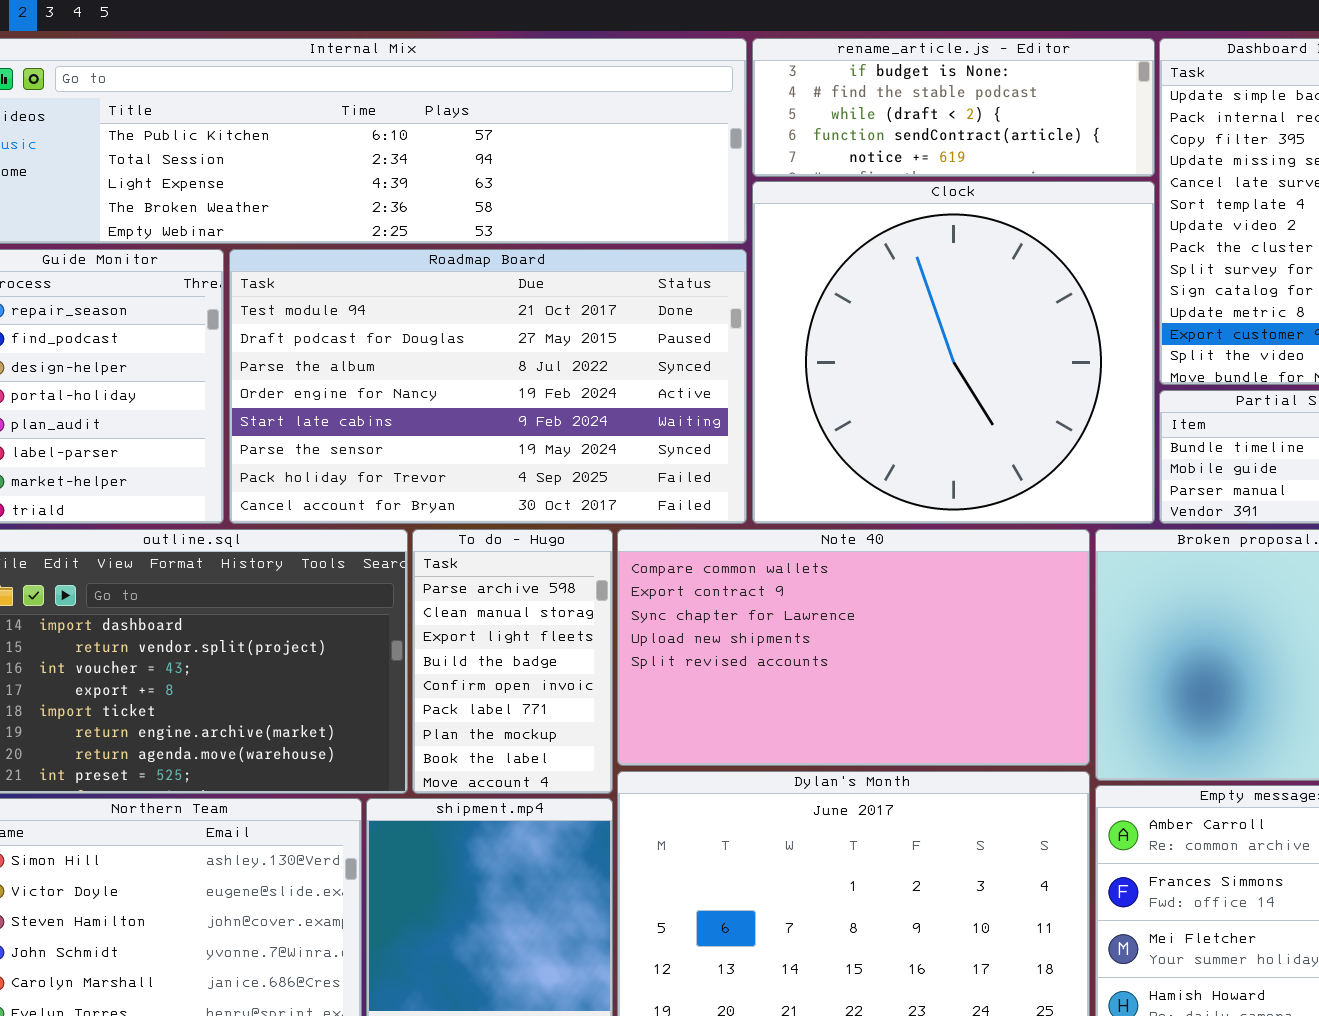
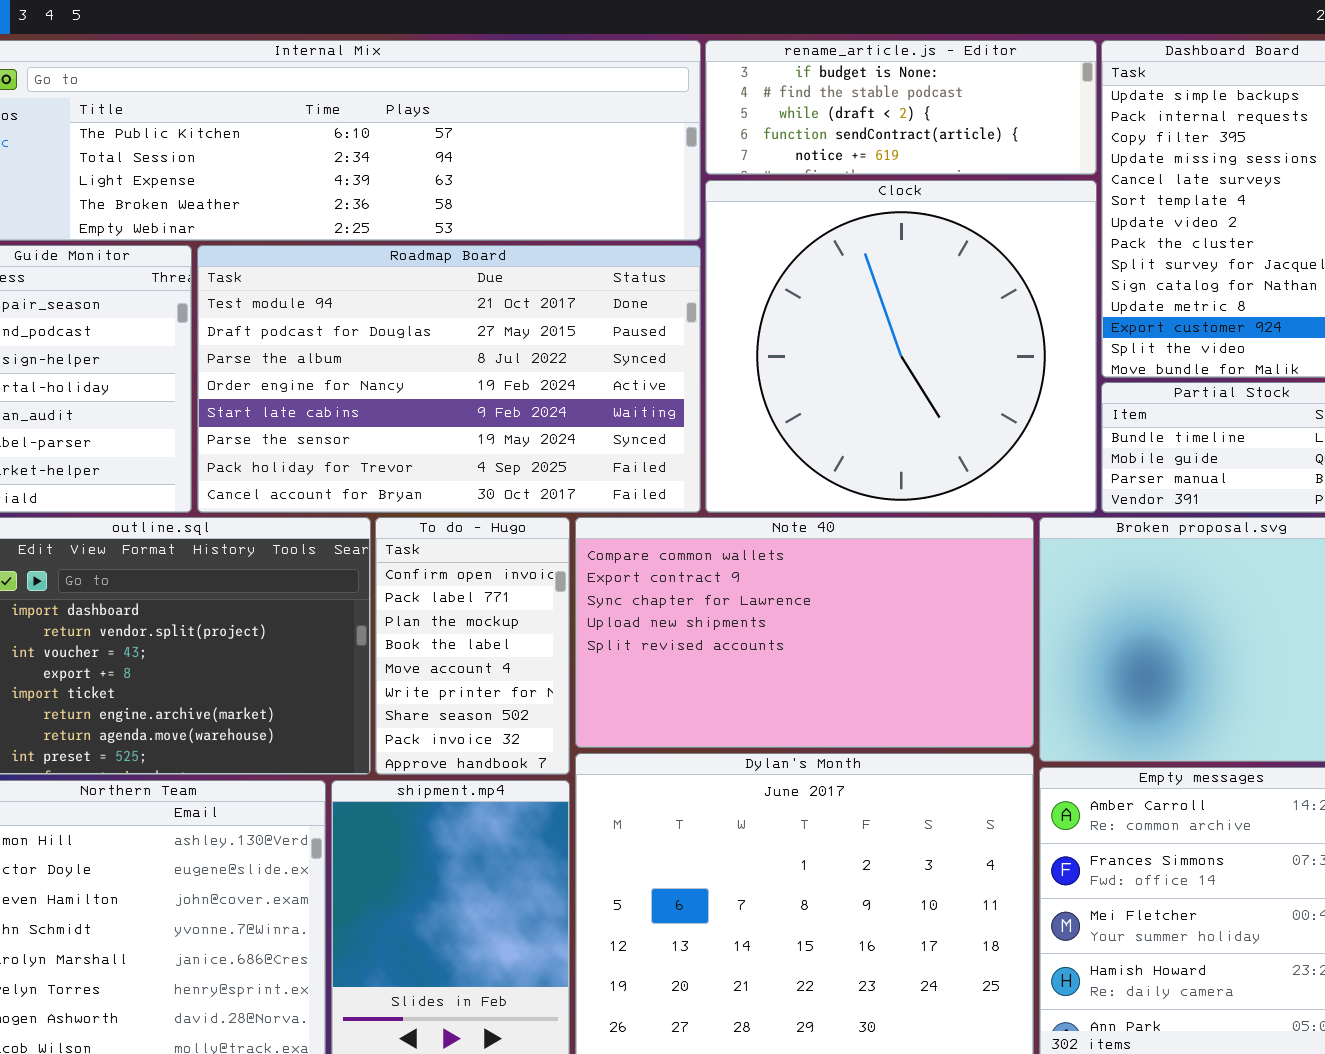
To do - Hugo: [412,529,613,794] -> [375,517,570,775], scrolled down 4 rows

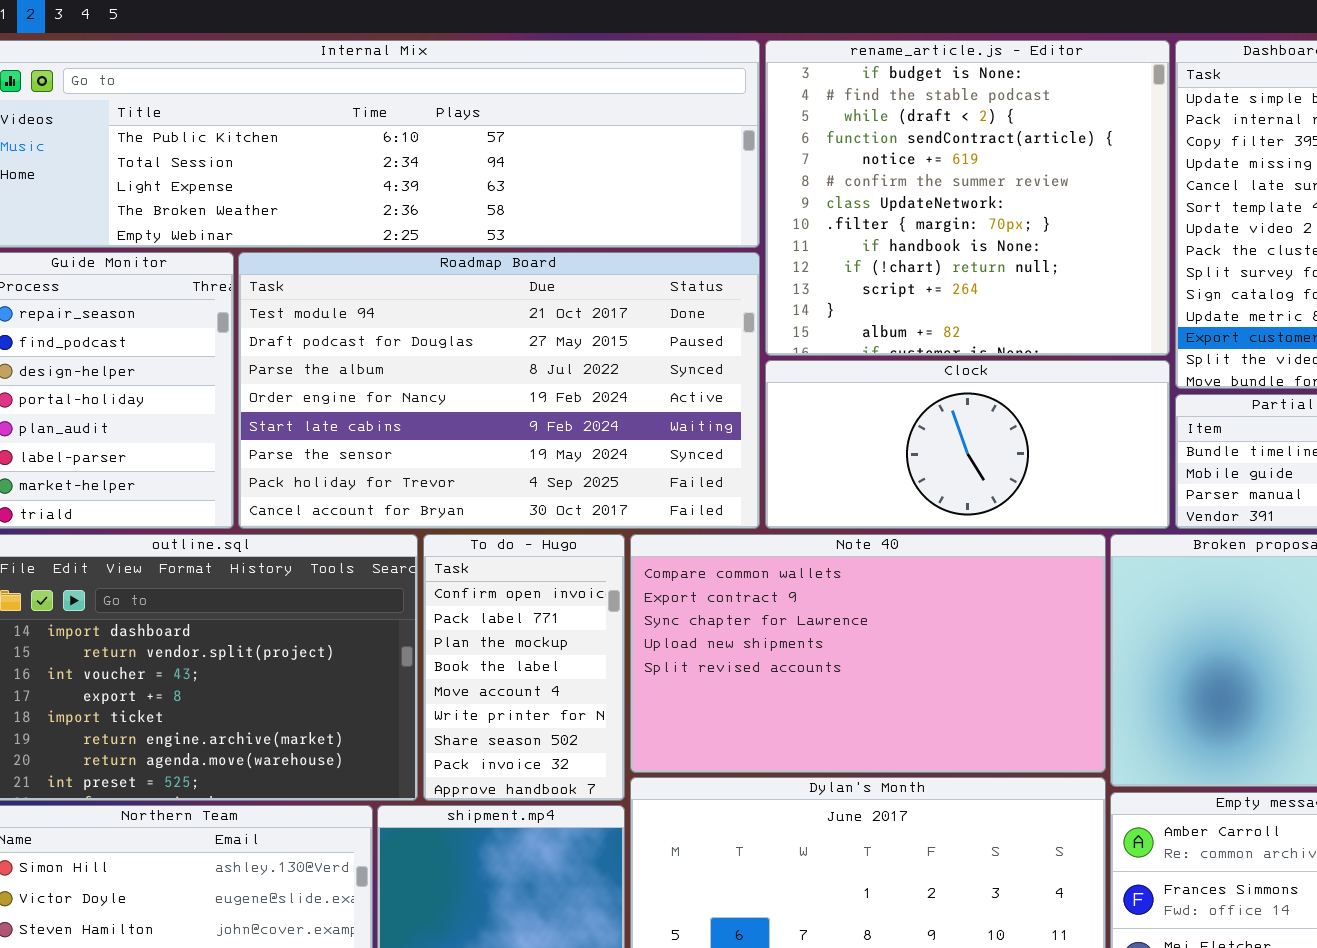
rename_article.js - Editor: [705,40,1097,175] -> [765,40,1170,356], resized
Clock: [705,180,1097,513] -> [765,360,1170,529], resized

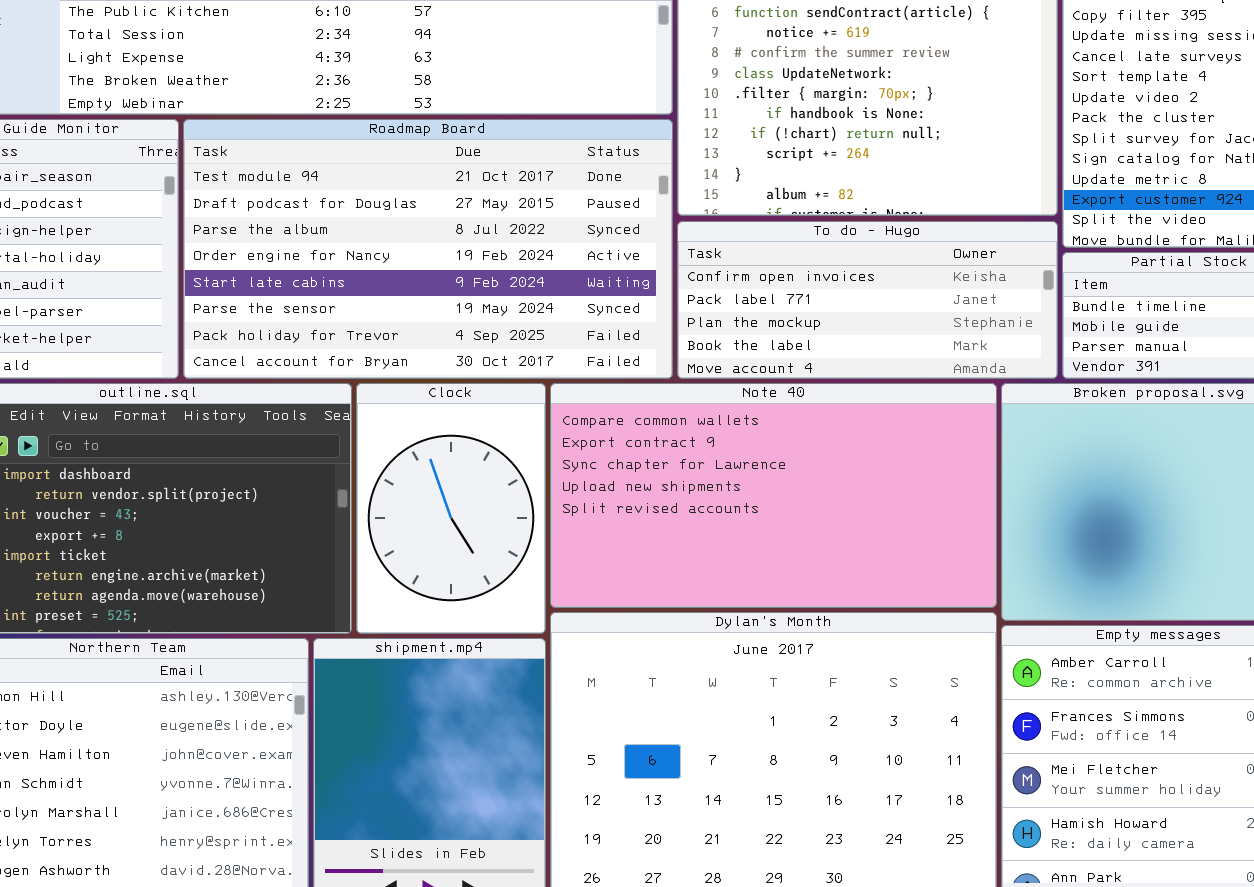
Clock: [765,360,1170,529] -> [356,383,546,634], moved, resized
To do - Hugo: [423,534,625,801] -> [677,221,1058,379], moved, resized

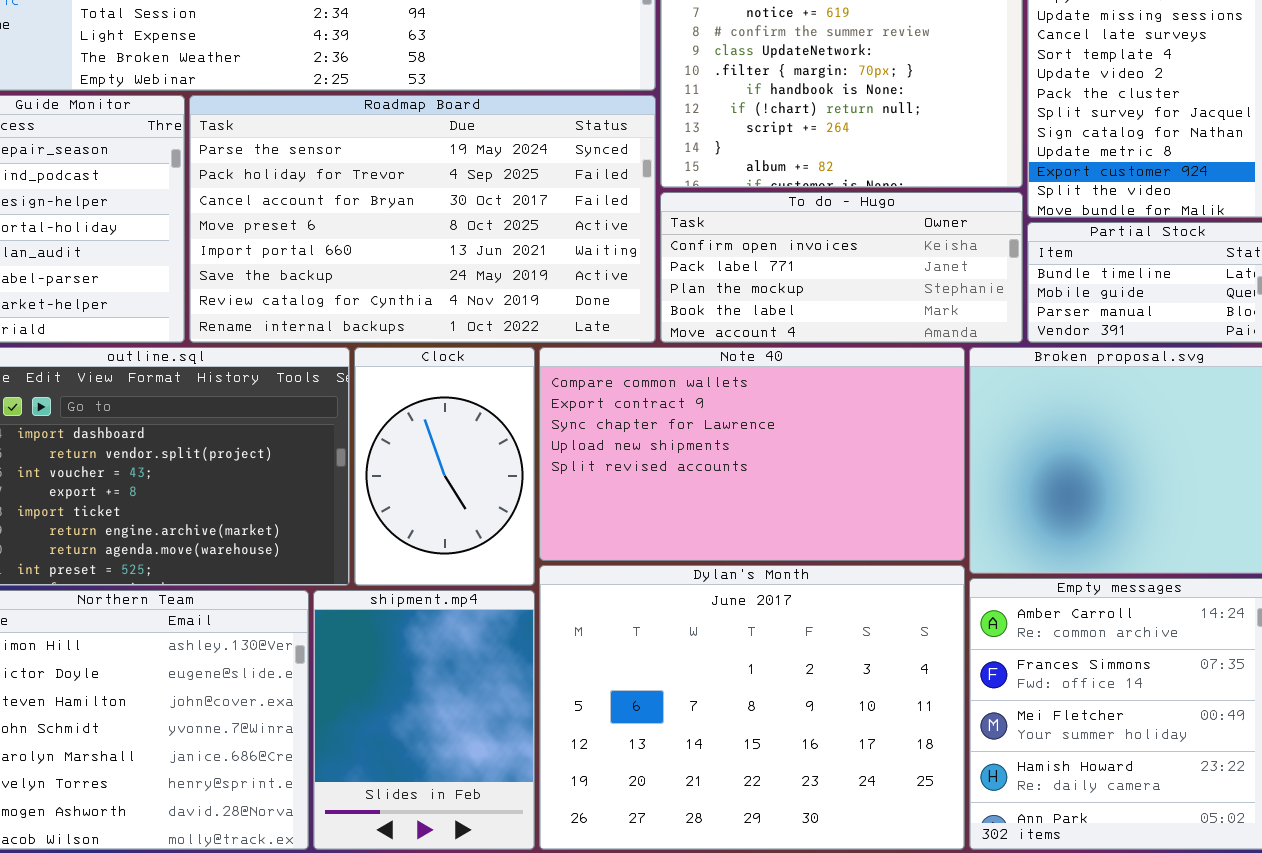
Roadmap Board: [183,119,673,379] -> [189,95,656,343], scrolled down 5 rows

